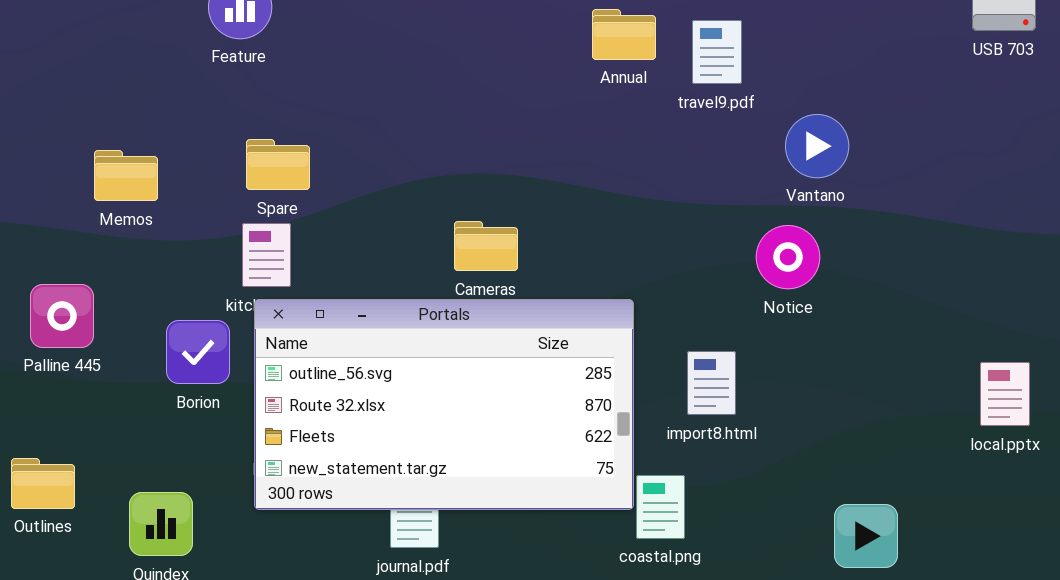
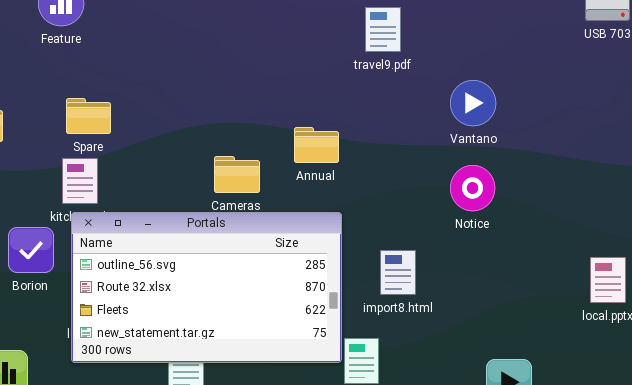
Annual: [592,9,656,60] -> [294,127,339,163], moved
travel9.pdf: [692,20,742,84] -> [365,7,401,52], moved
Notice: [756,225,820,289] -> [450,165,495,211], moved

